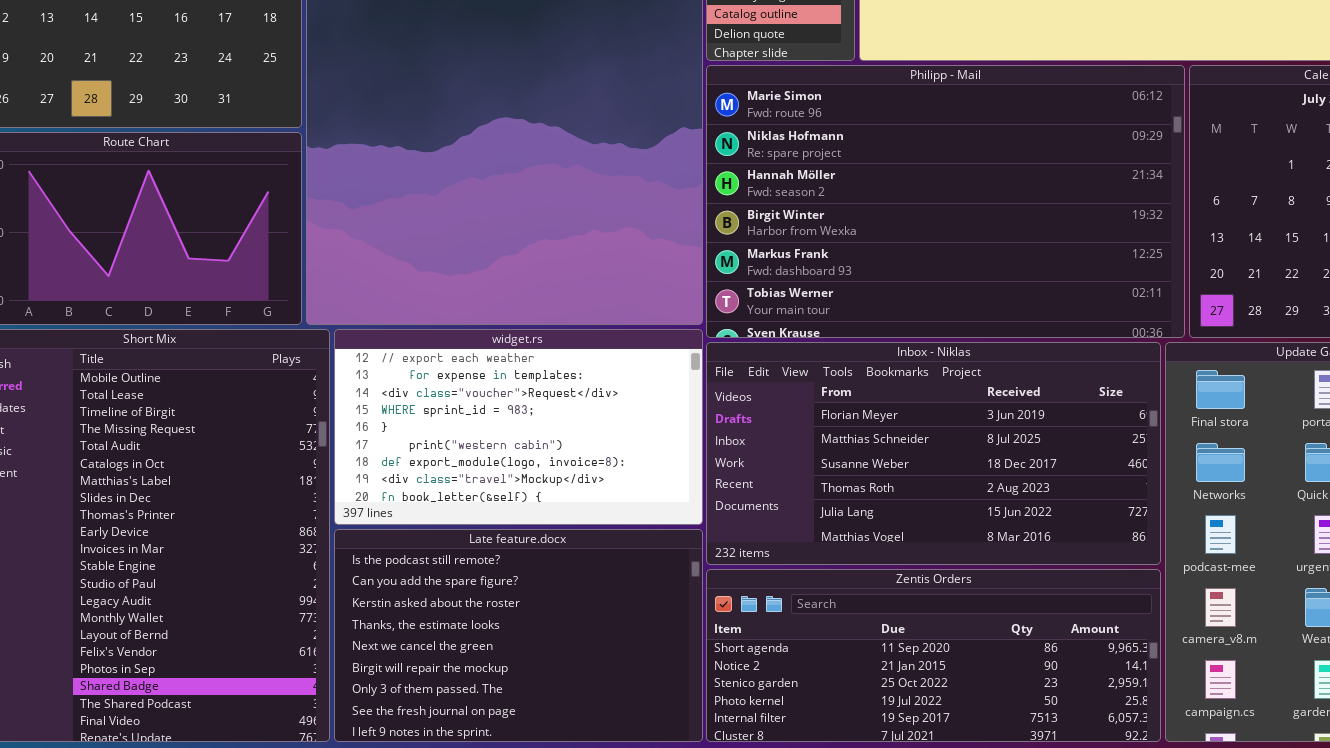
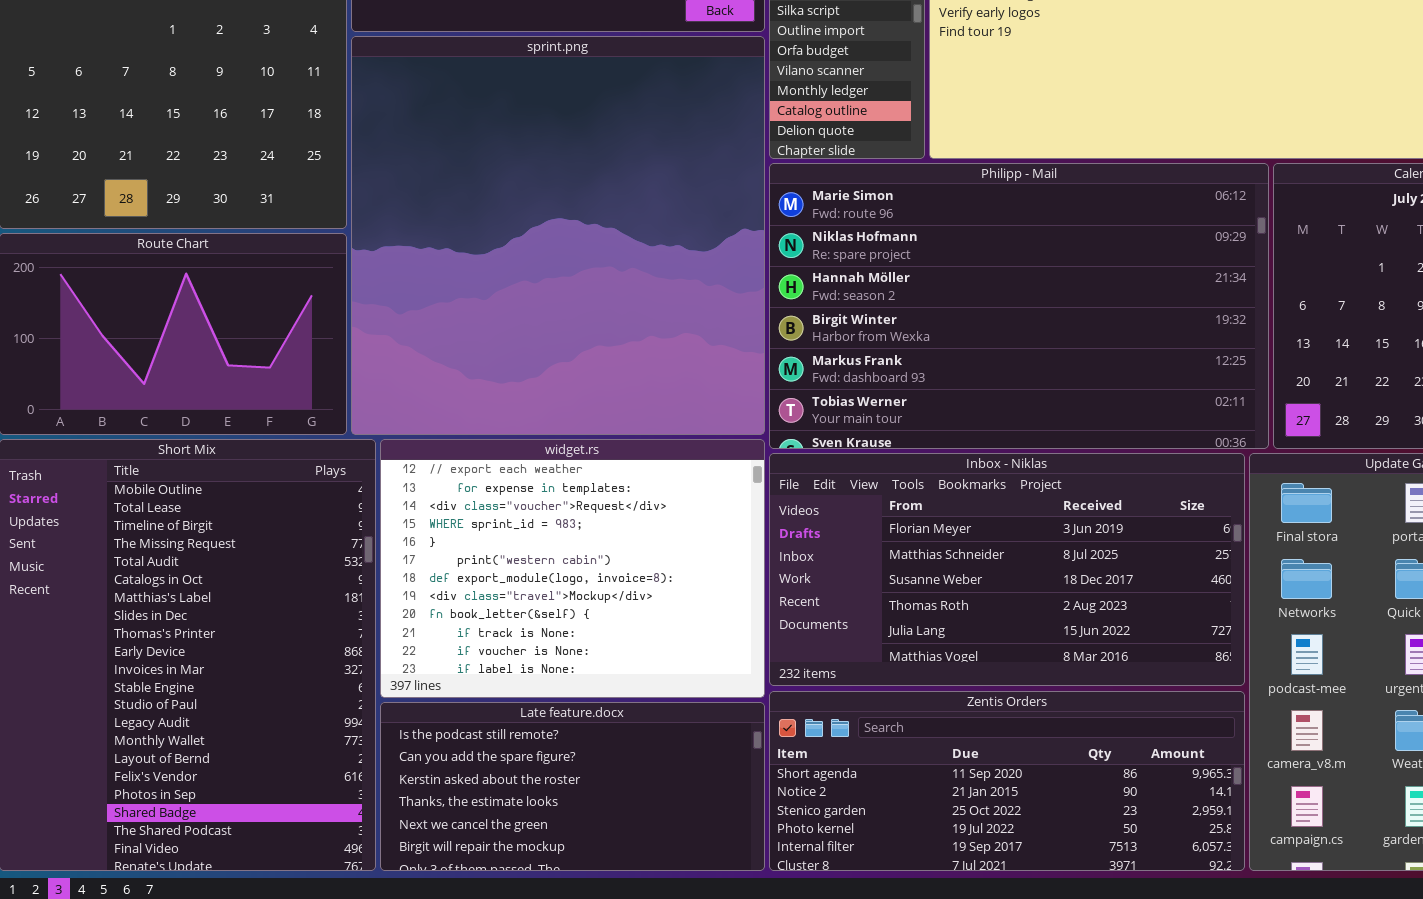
widget.rs: [334,329,703,525] -> [380,439,765,698], resized
Late feature.docx: [334,529,703,742] -> [380,702,765,871], resized

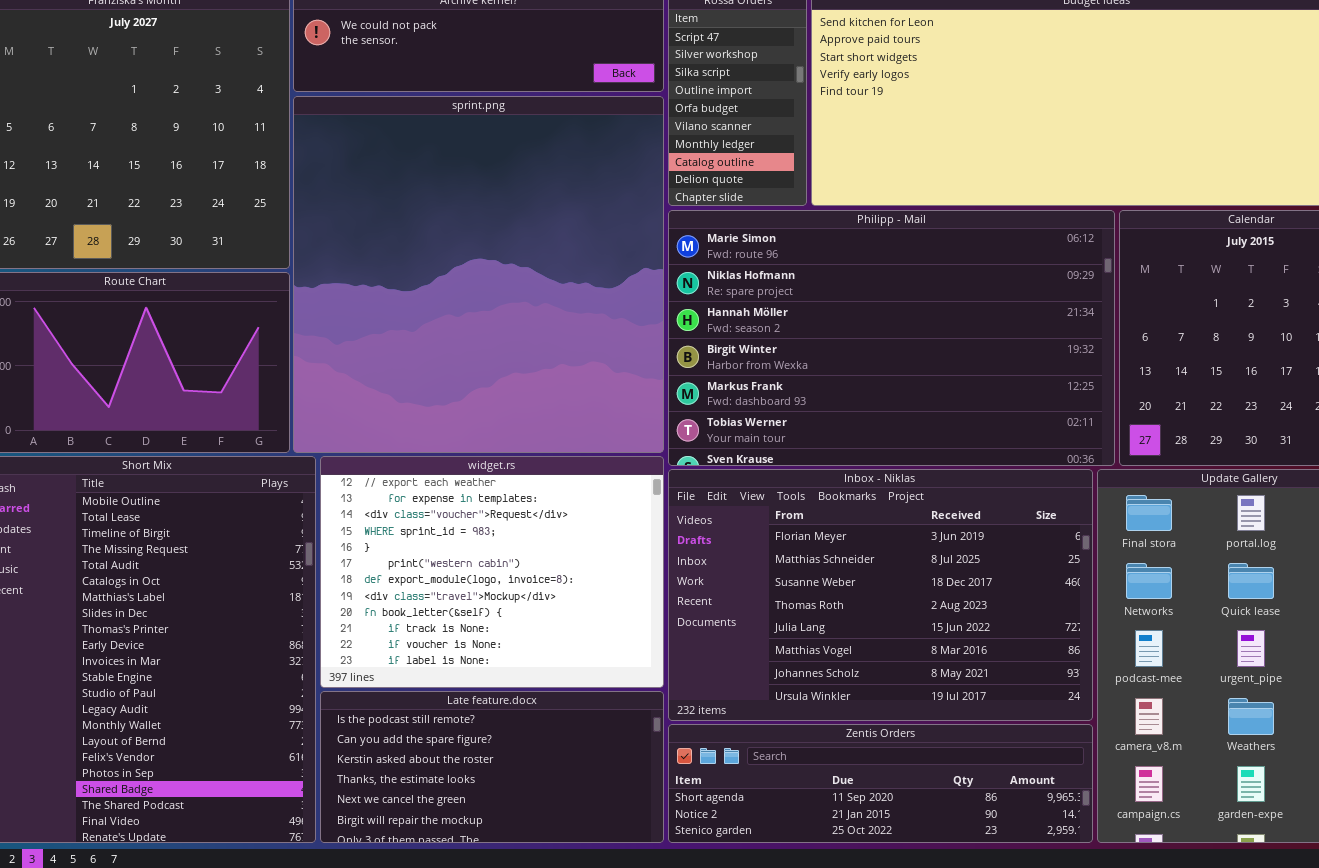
Inbox - Niklas: [769,453,1245,686] -> [668,469,1093,721], resized
Zentis Orders: [769,691,1245,871] -> [668,724,1093,843], resized

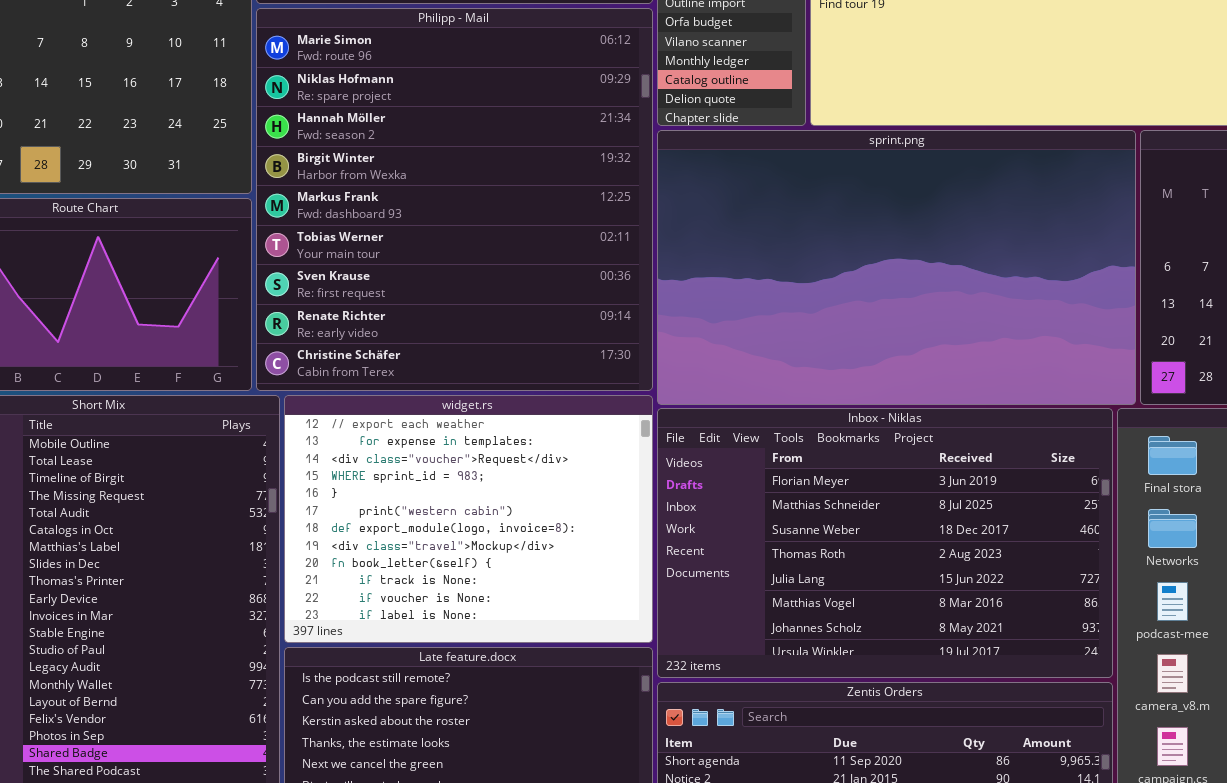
sprint.png: [293,96,664,453] -> [657,130,1136,405], moved, resized
Philipp - Mail: [668,210,1115,466] -> [256,8,653,391], moved, resized

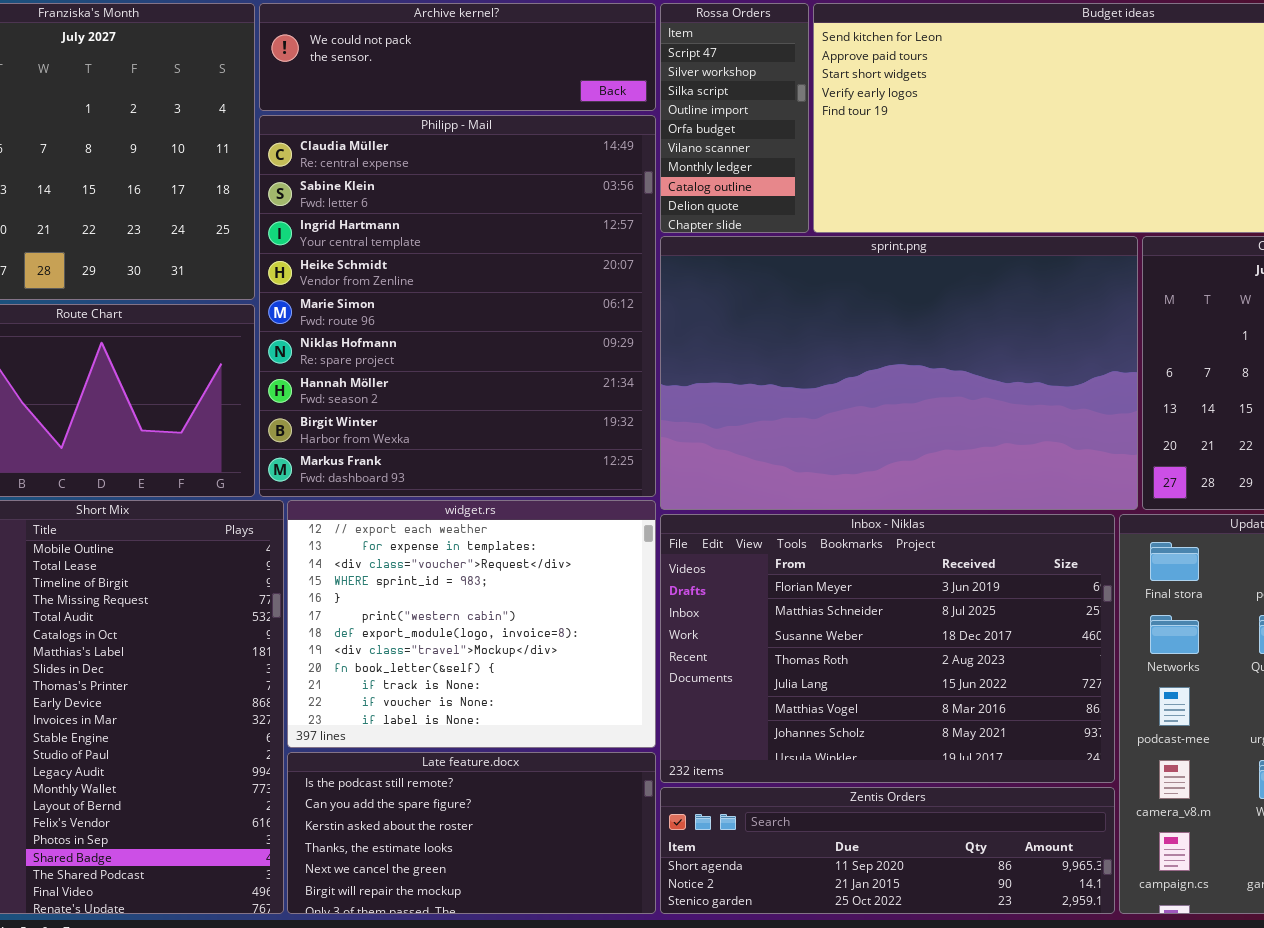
Philipp - Mail: [256,8,653,391] -> [259,115,656,497], scrolled up 4 rows

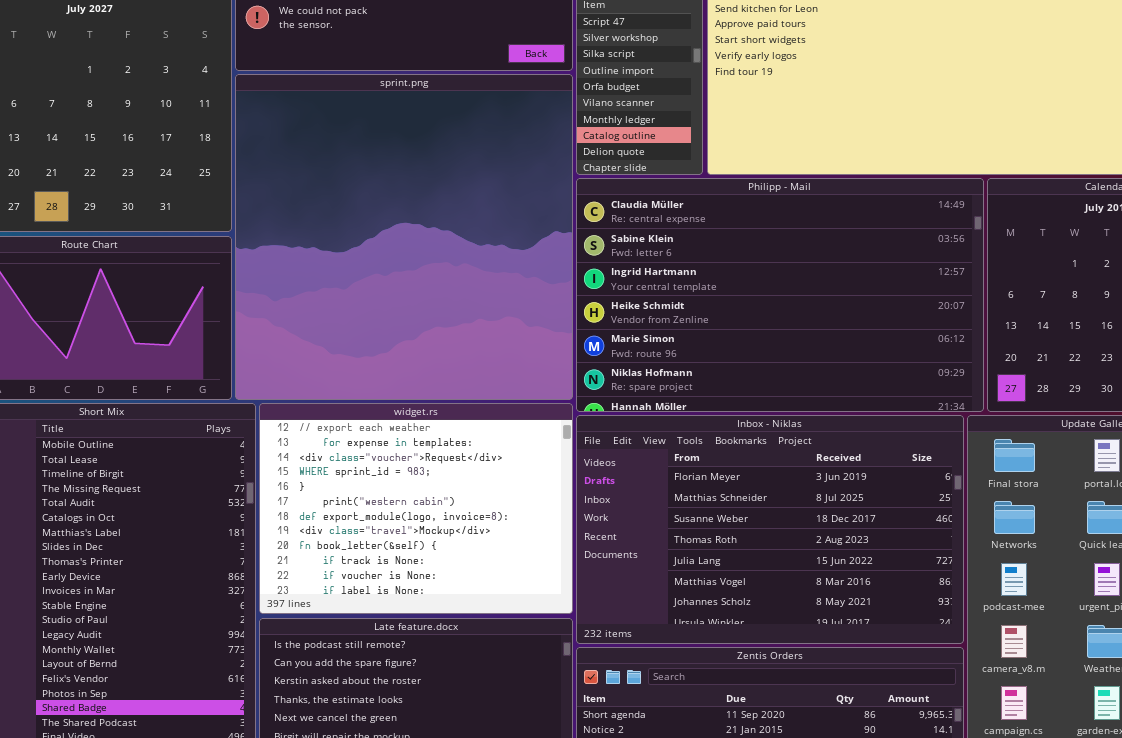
Philipp - Mail: [259,115,656,497] -> [576,178,984,412], moved, resized
sprint.png: [660,236,1138,510] -> [235,74,573,400], moved, resized

